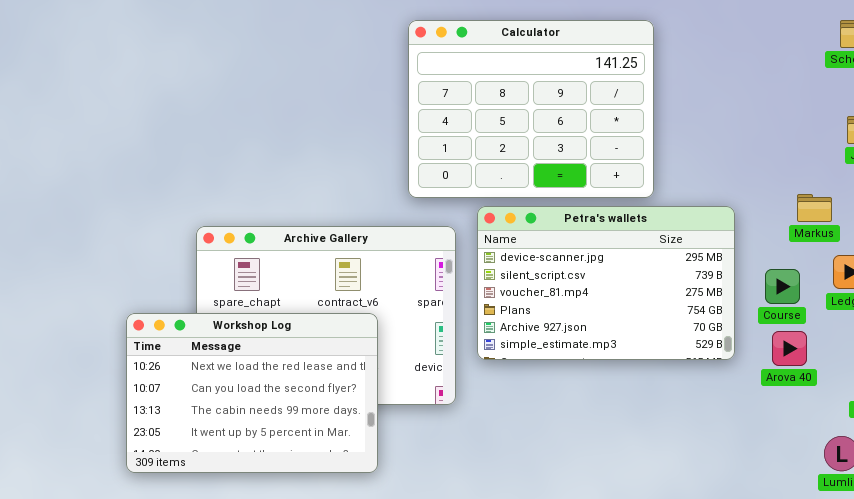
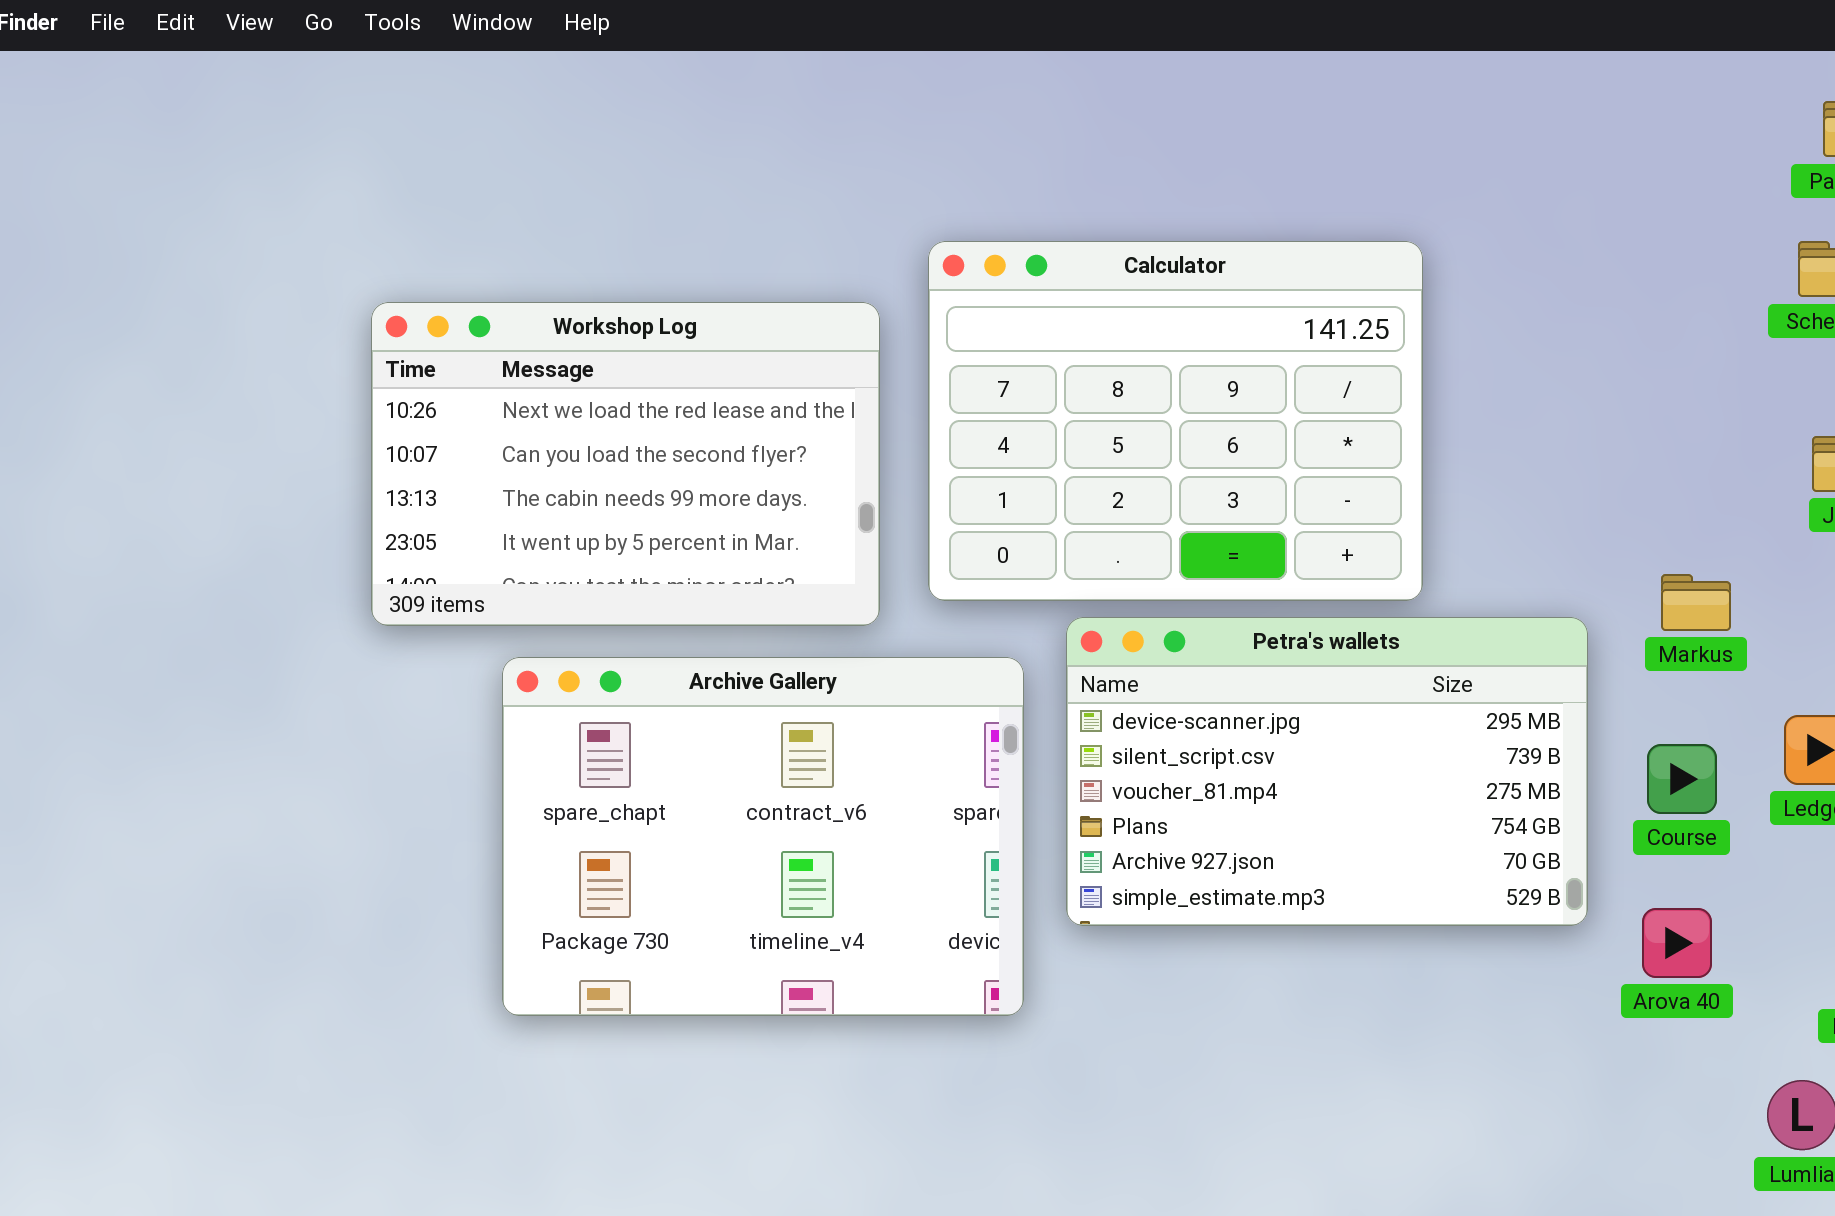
Markus: [797,194,832,222] -> [1661,574,1731,631], moved
Workshop Log: [126,313,378,473] -> [371,302,880,626], moved
Arova 40: [772,331,807,366] -> [1642,908,1712,978], moved

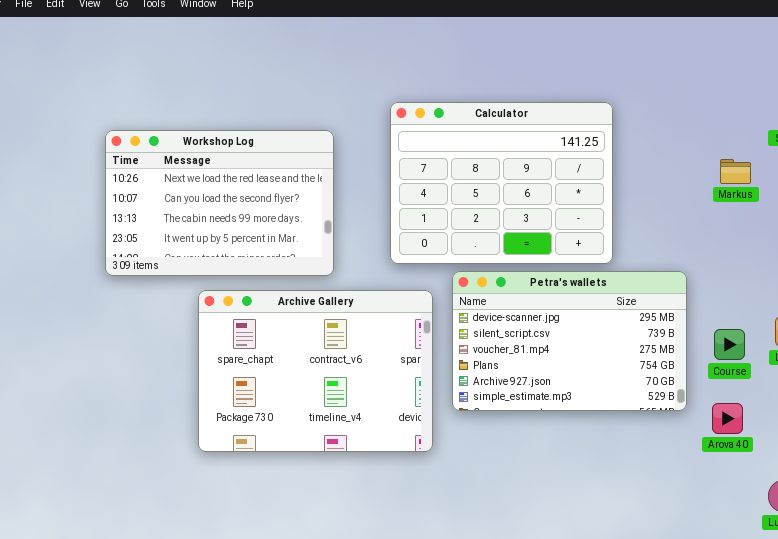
Workshop Log: [371,302,880,626] -> [105,130,334,276], moved
Markus: [1661,574,1731,631] -> [720,159,751,184], moved

